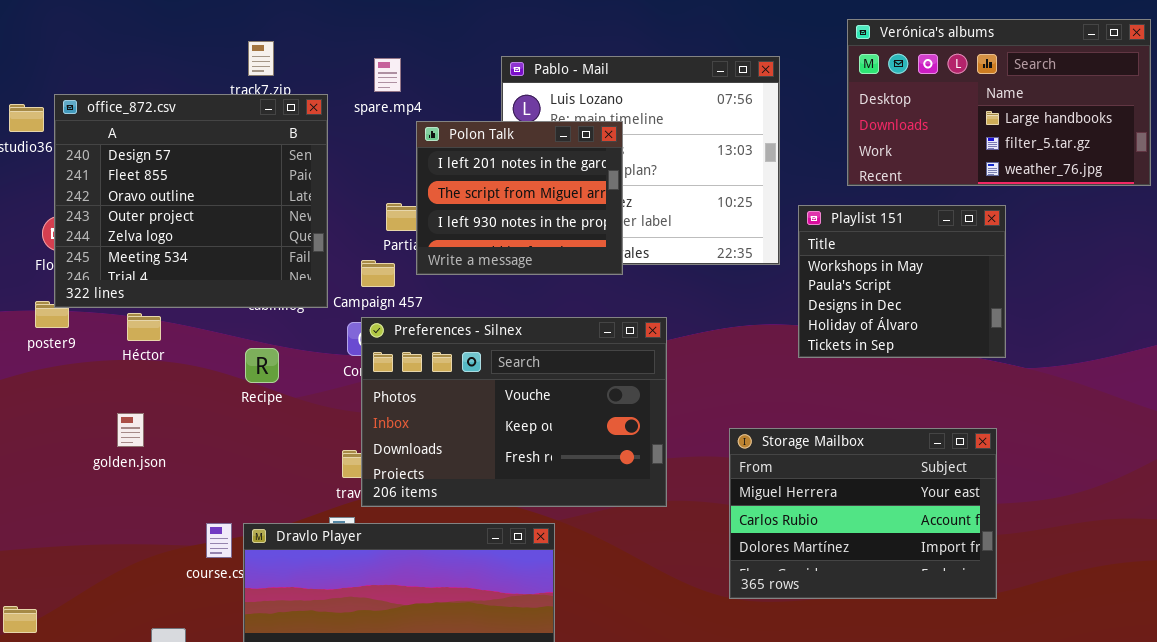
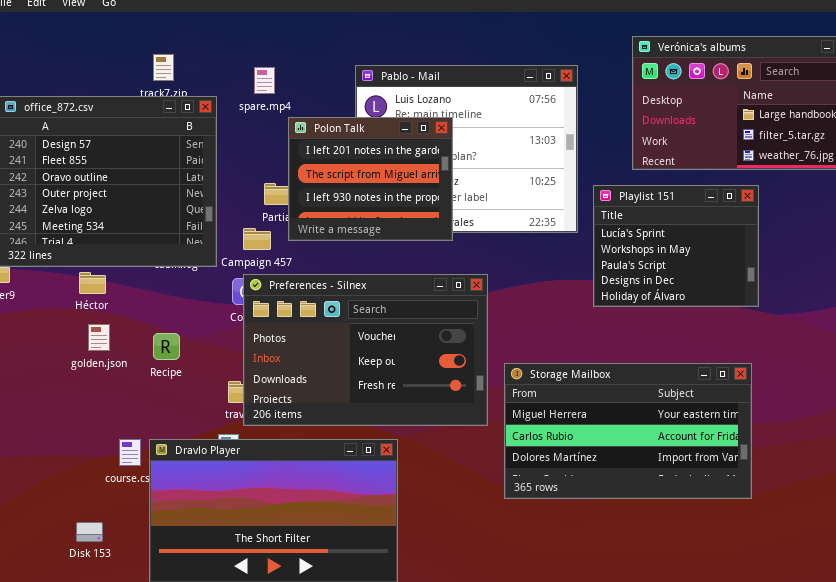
Playlist 151: [798,205,1006,358] -> [593,185,759,307], scrolled up 1 row
Héctor: [127,313,161,341] -> [79,272,106,294], moved
Recipe: [245,348,279,383] -> [153,333,180,360], moved
golden.json: [117,413,144,447] -> [88,324,110,351], moved
Storage Mailbox: [729,428,997,599] -> [504,363,752,499], resized

